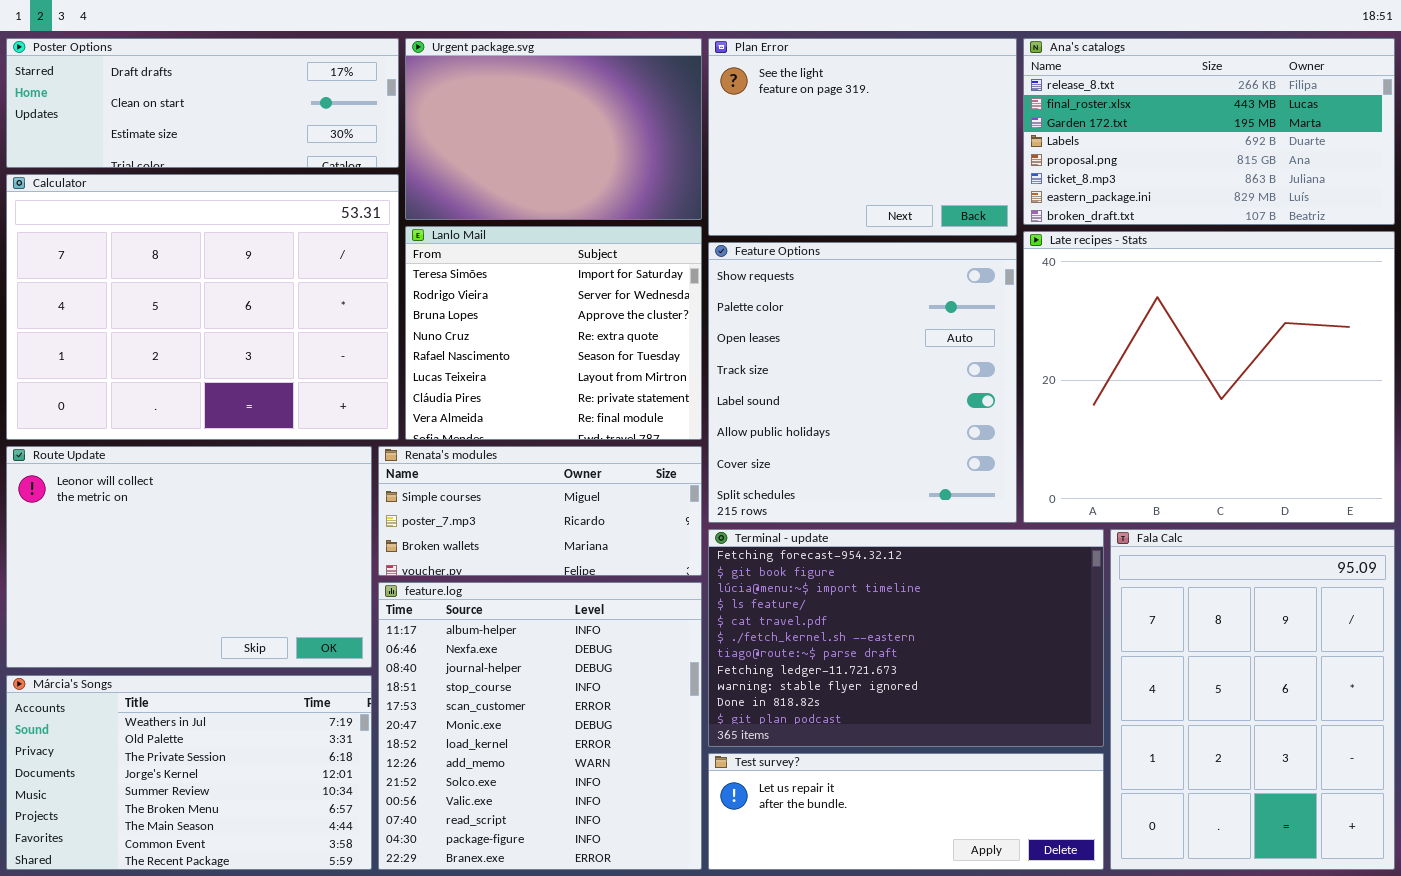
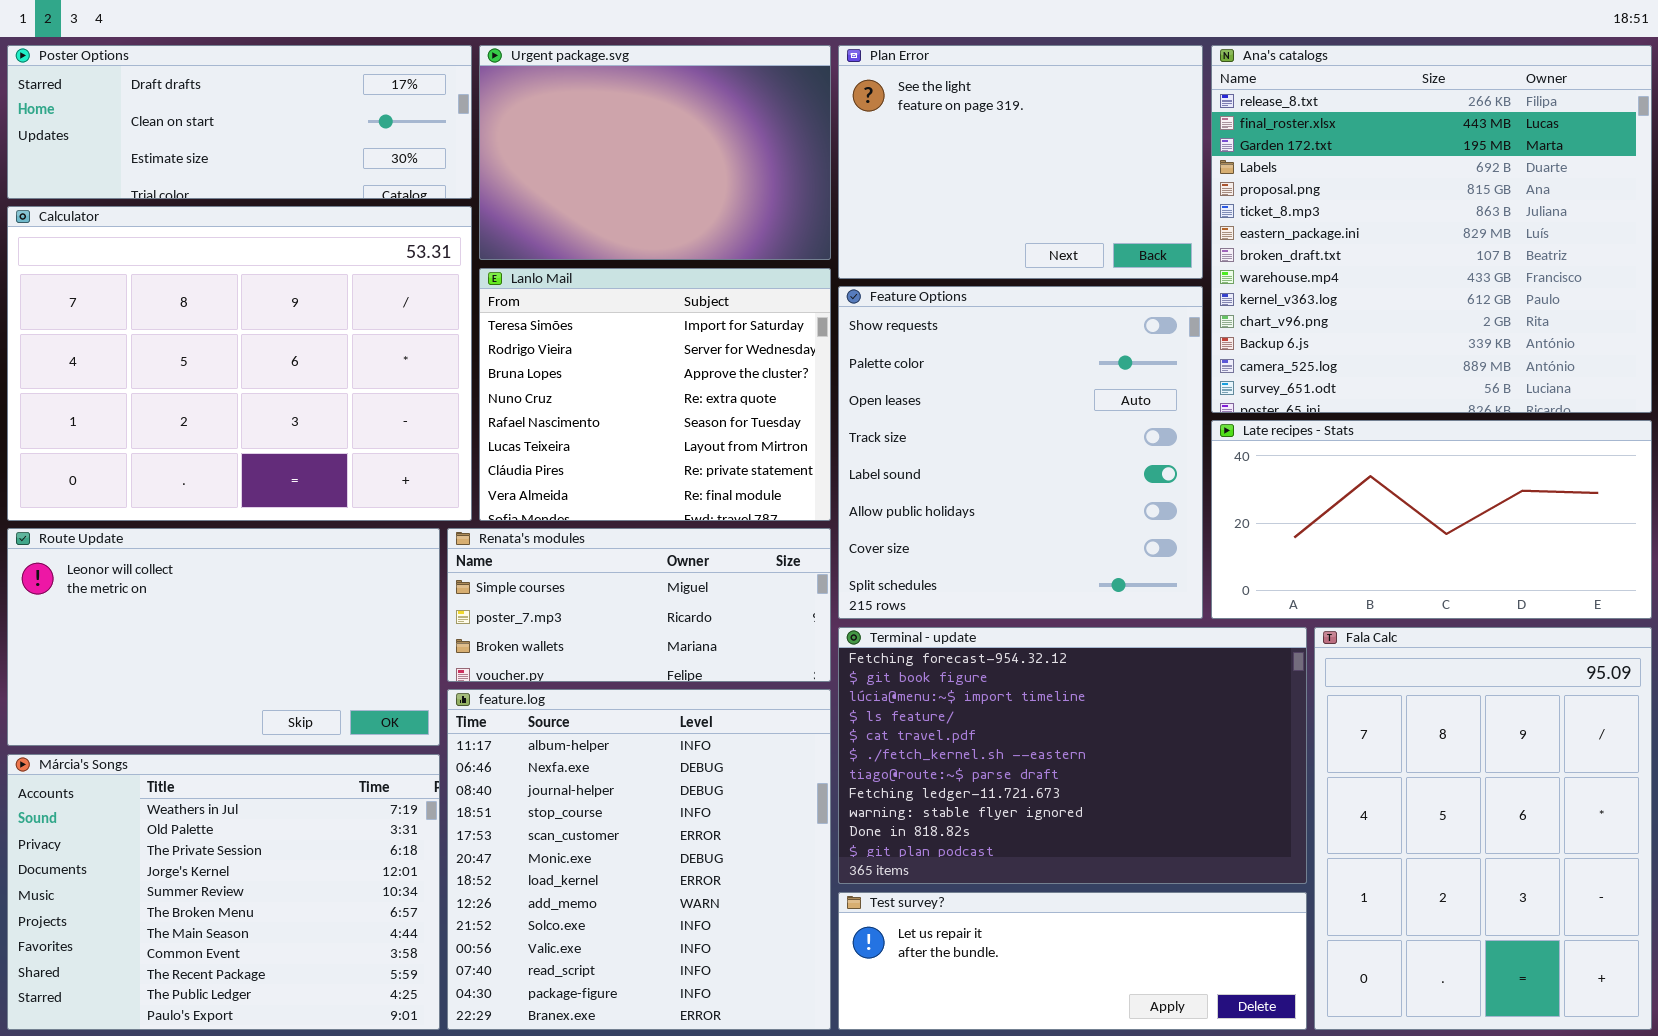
Ana's catalogs: [1023,38,1395,225] -> [1211,45,1652,413], resized
Late recipes - Stats: [1023,231,1395,523] -> [1211,420,1652,619], resized
Route Update: [6,446,372,668] -> [7,528,440,746], resized
Márcia's Songs: [6,675,372,870] -> [7,754,440,1030], resized

